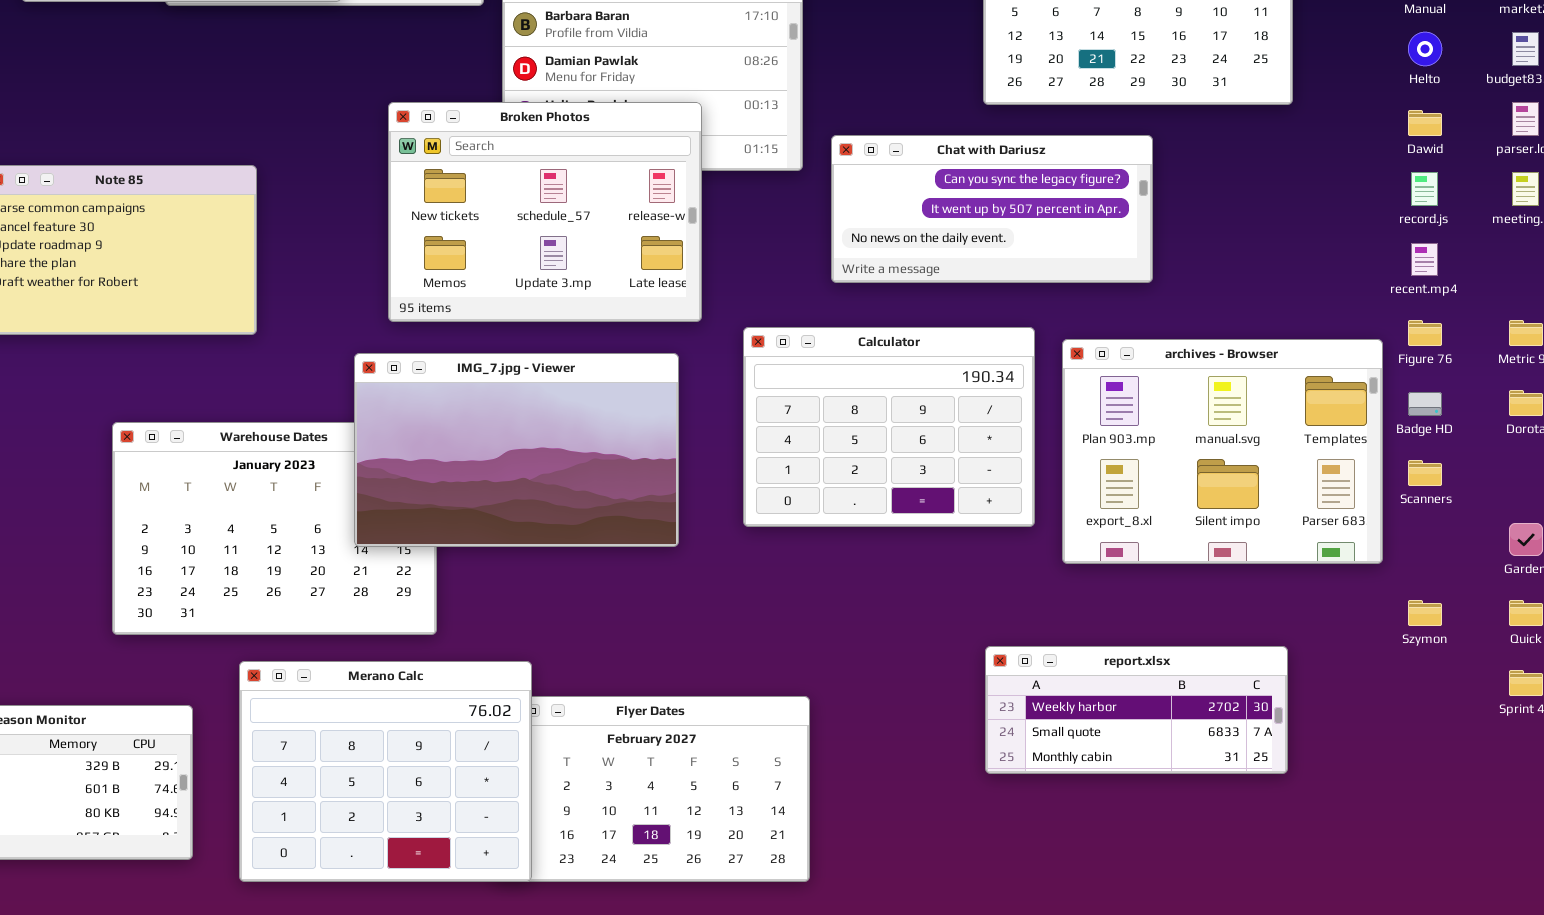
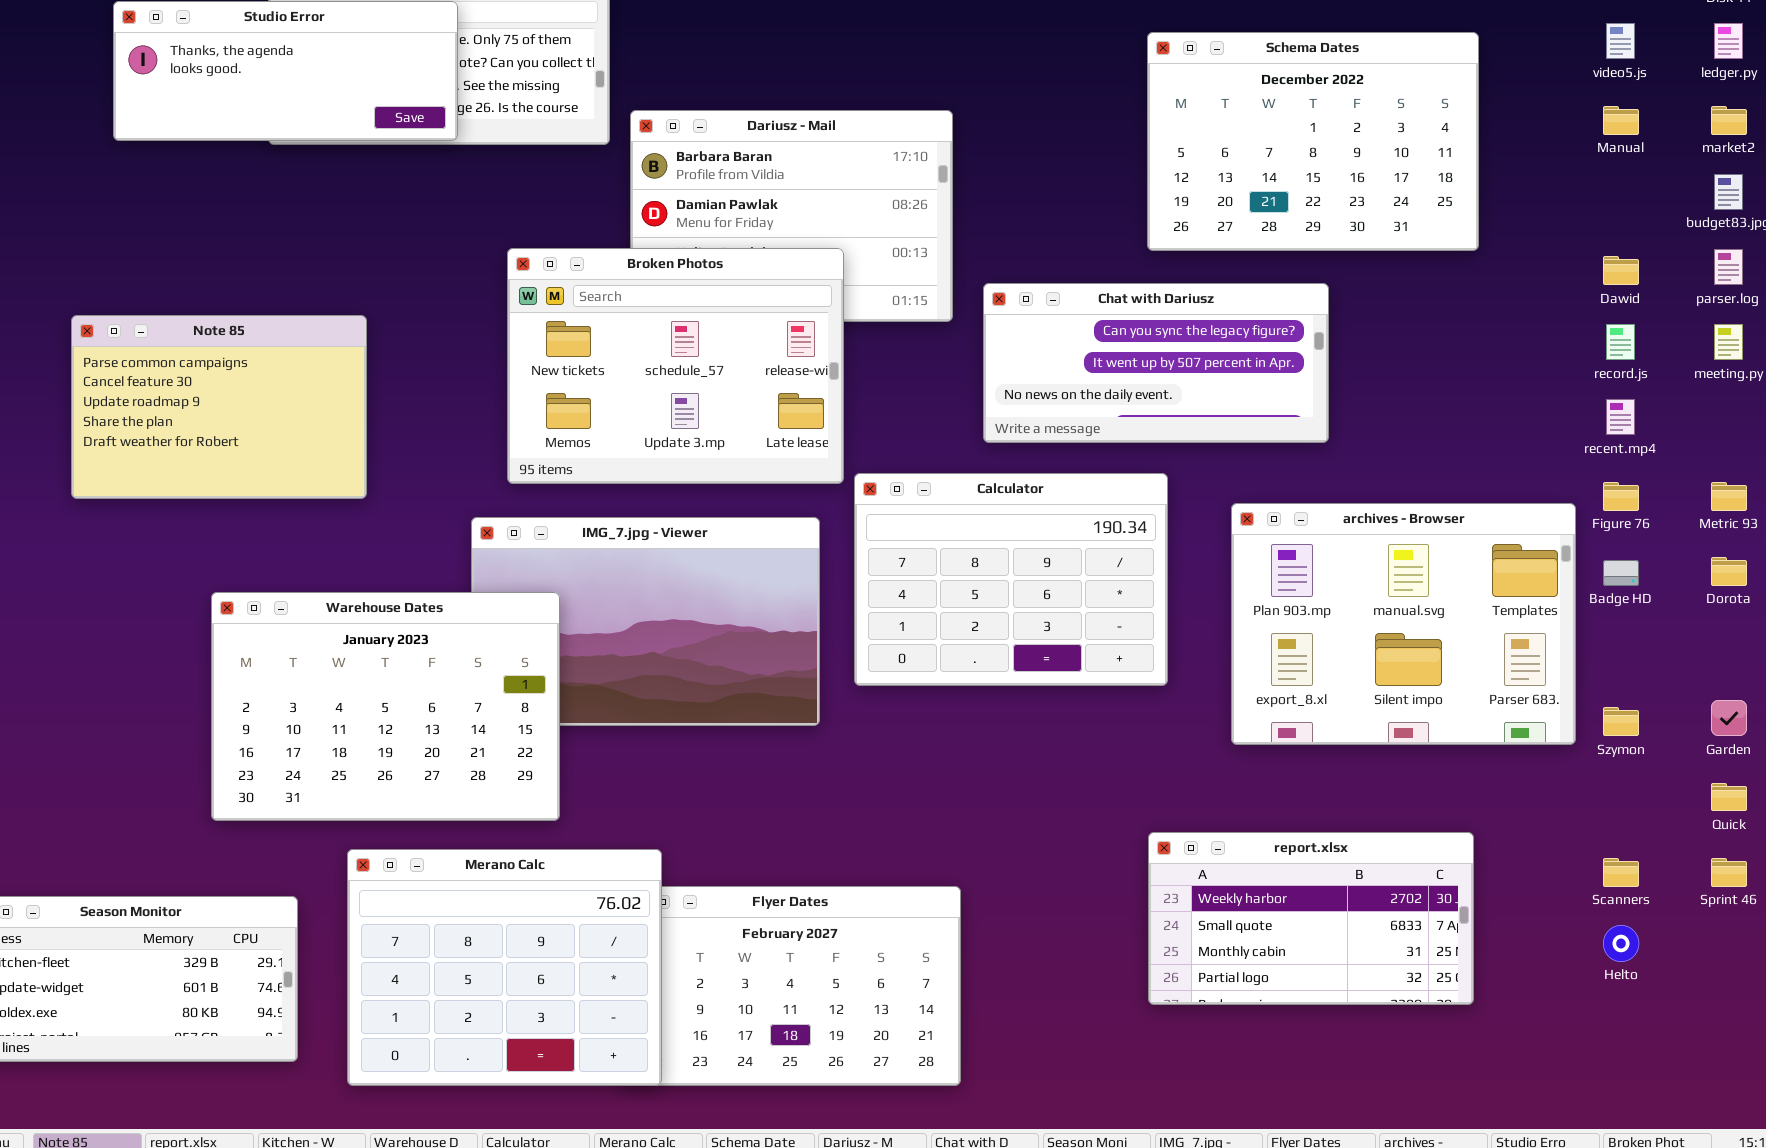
Helto: [1408,32,1442,66] -> [1603,925,1639,962], moved
Calculator: [743,327,1035,527] -> [854,473,1168,686], moved
Warehouse Dates: [112,422,437,635] -> [211,592,560,821], raised
Scanners: [1408,460,1442,486] -> [1603,858,1639,887], moved
Szymon: [1408,600,1442,626] -> [1603,707,1639,736], moved
report.xlsx: [985,646,1288,774] -> [1148,832,1474,1005], resized

